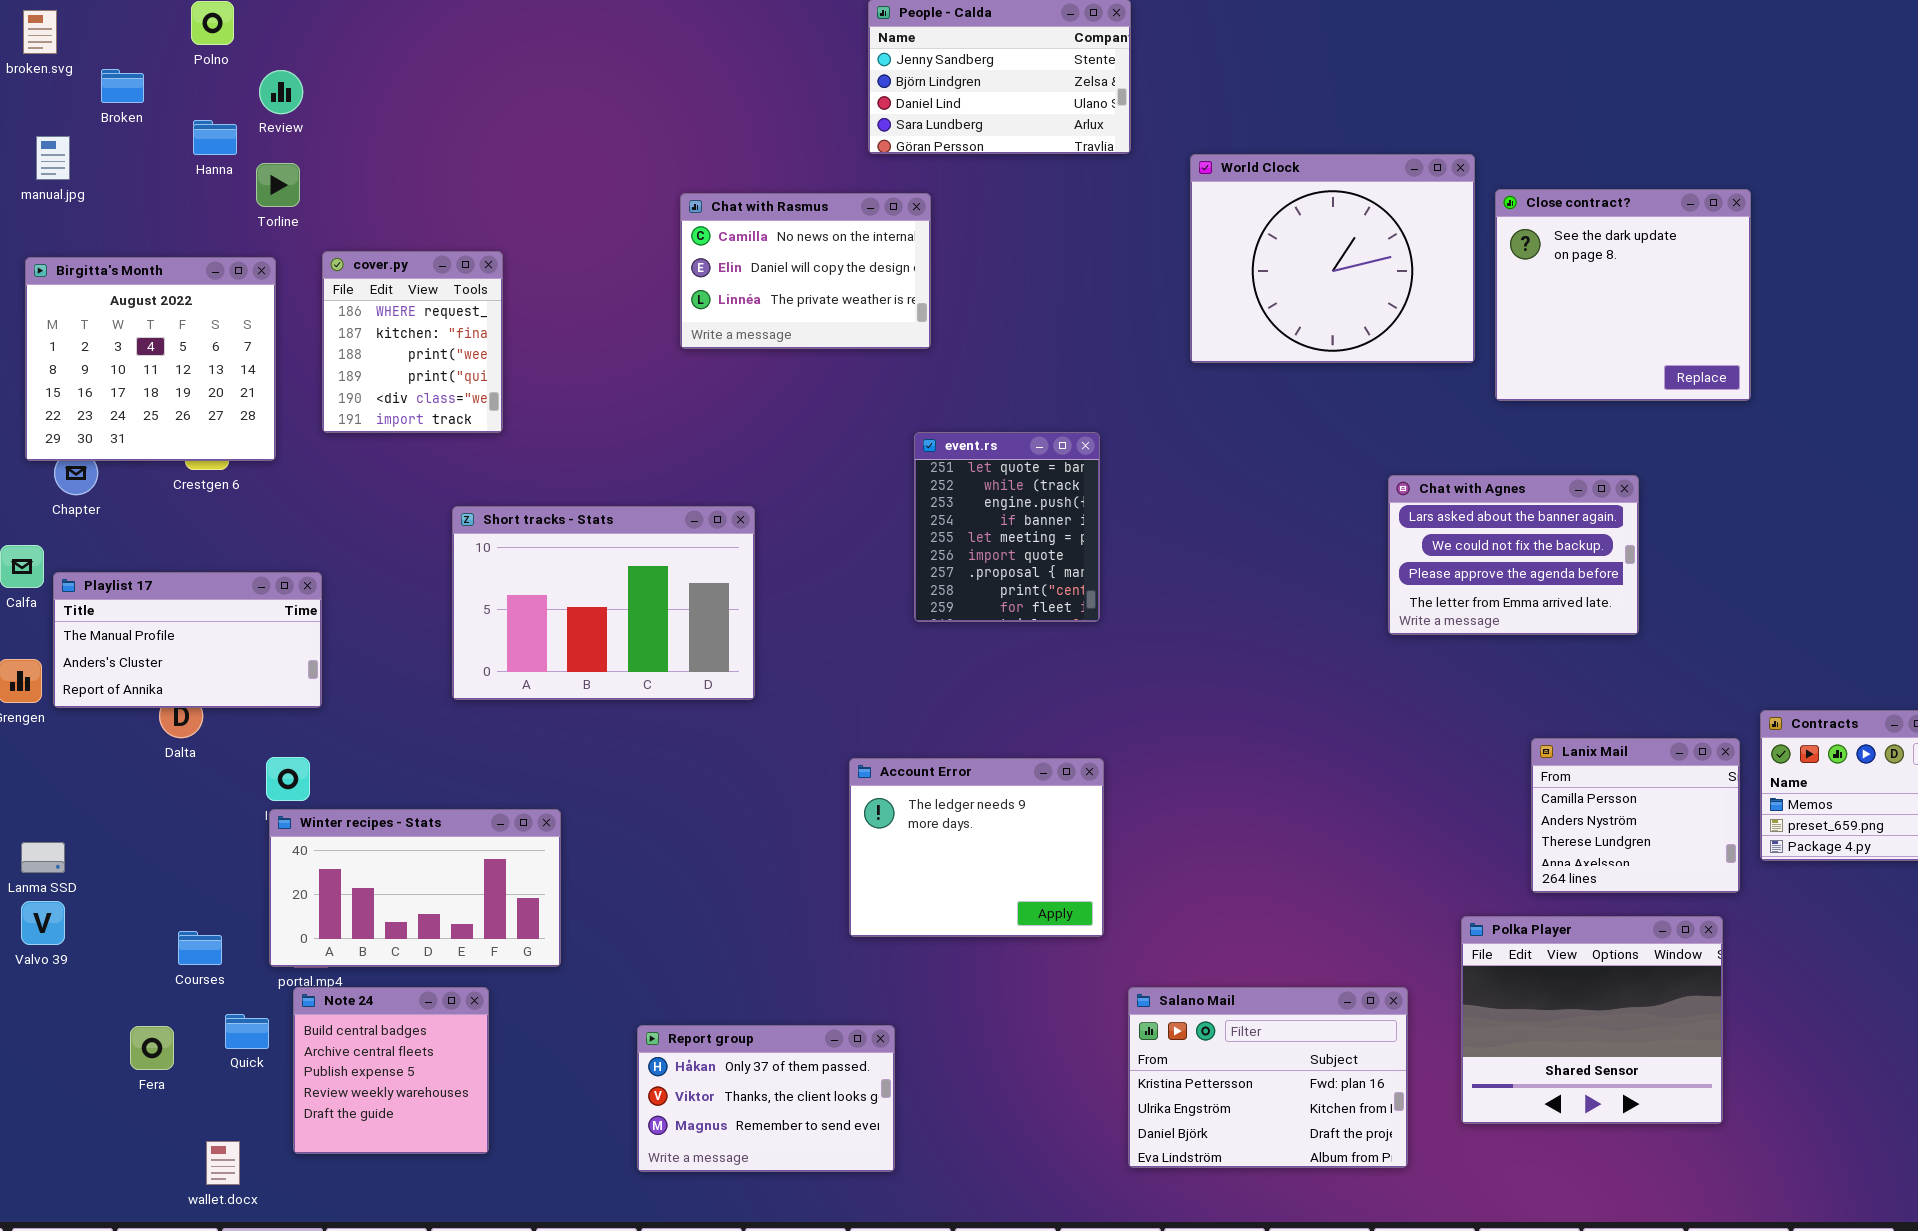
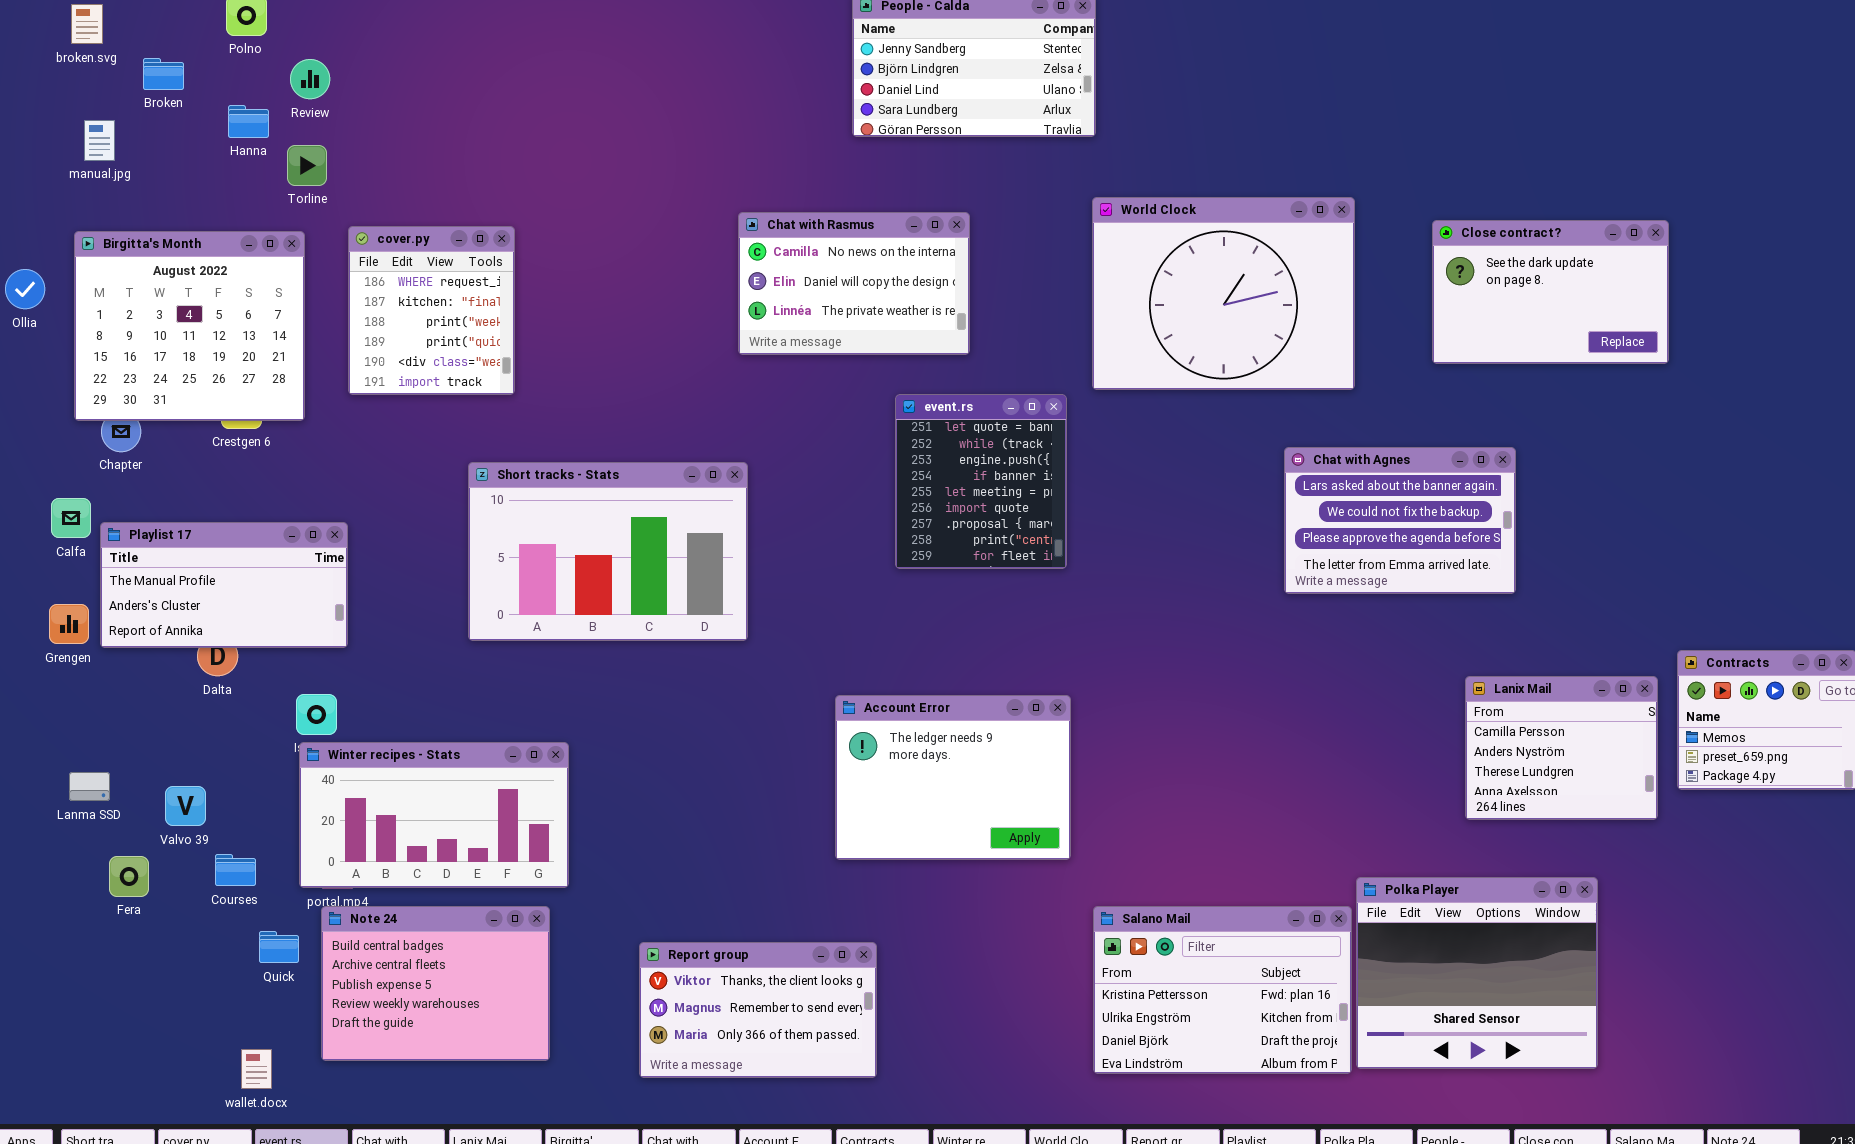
World Clock: [1190,154,1475,363] -> [1092,197,1355,390], moved
Close contract?: [1495,189,1751,401] -> [1432,220,1669,364], resized
Chat with Rasmus: [680,193,931,349] -> [738,212,970,355], moved
Chat with Agnes: [1388,475,1639,635] -> [1284,447,1516,594], moved
Valvo 39: [21,901,65,945] -> [165,786,206,826], moved
Polka Player: [1461,916,1723,1124] -> [1356,877,1598,1069], moved
Note 24: [293,987,489,1154] -> [321,906,550,1061], resized
Report group: [637,1025,895,1172] -> [639,942,877,1078], scrolled down 1 row
Fera: [130,1026,174,1070] -> [109,856,149,897], moved

